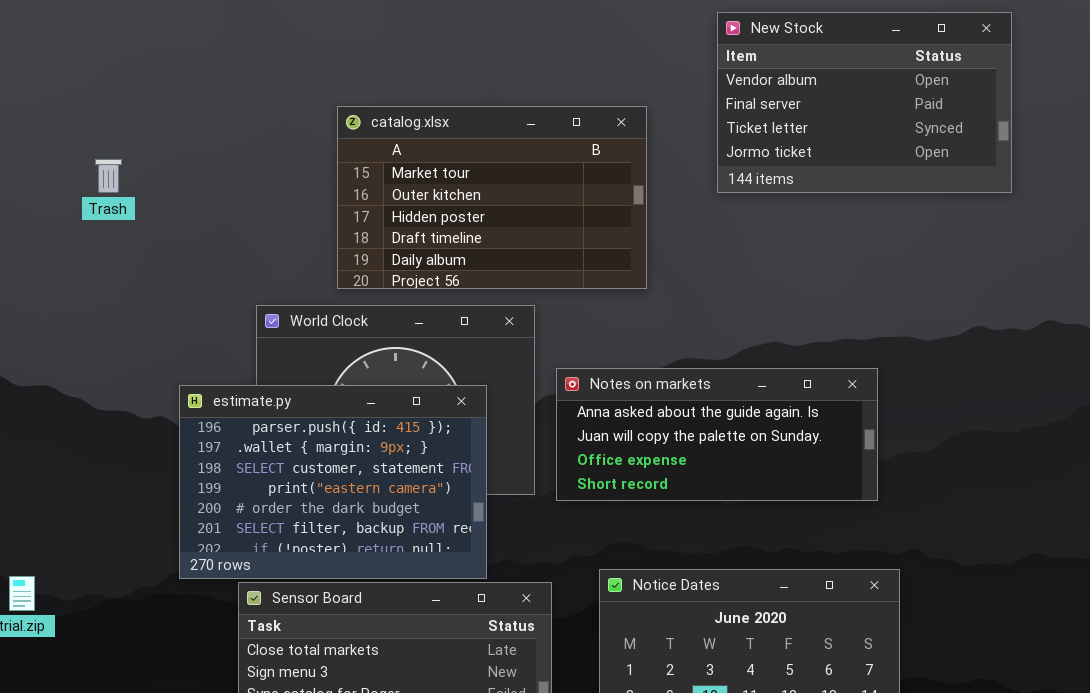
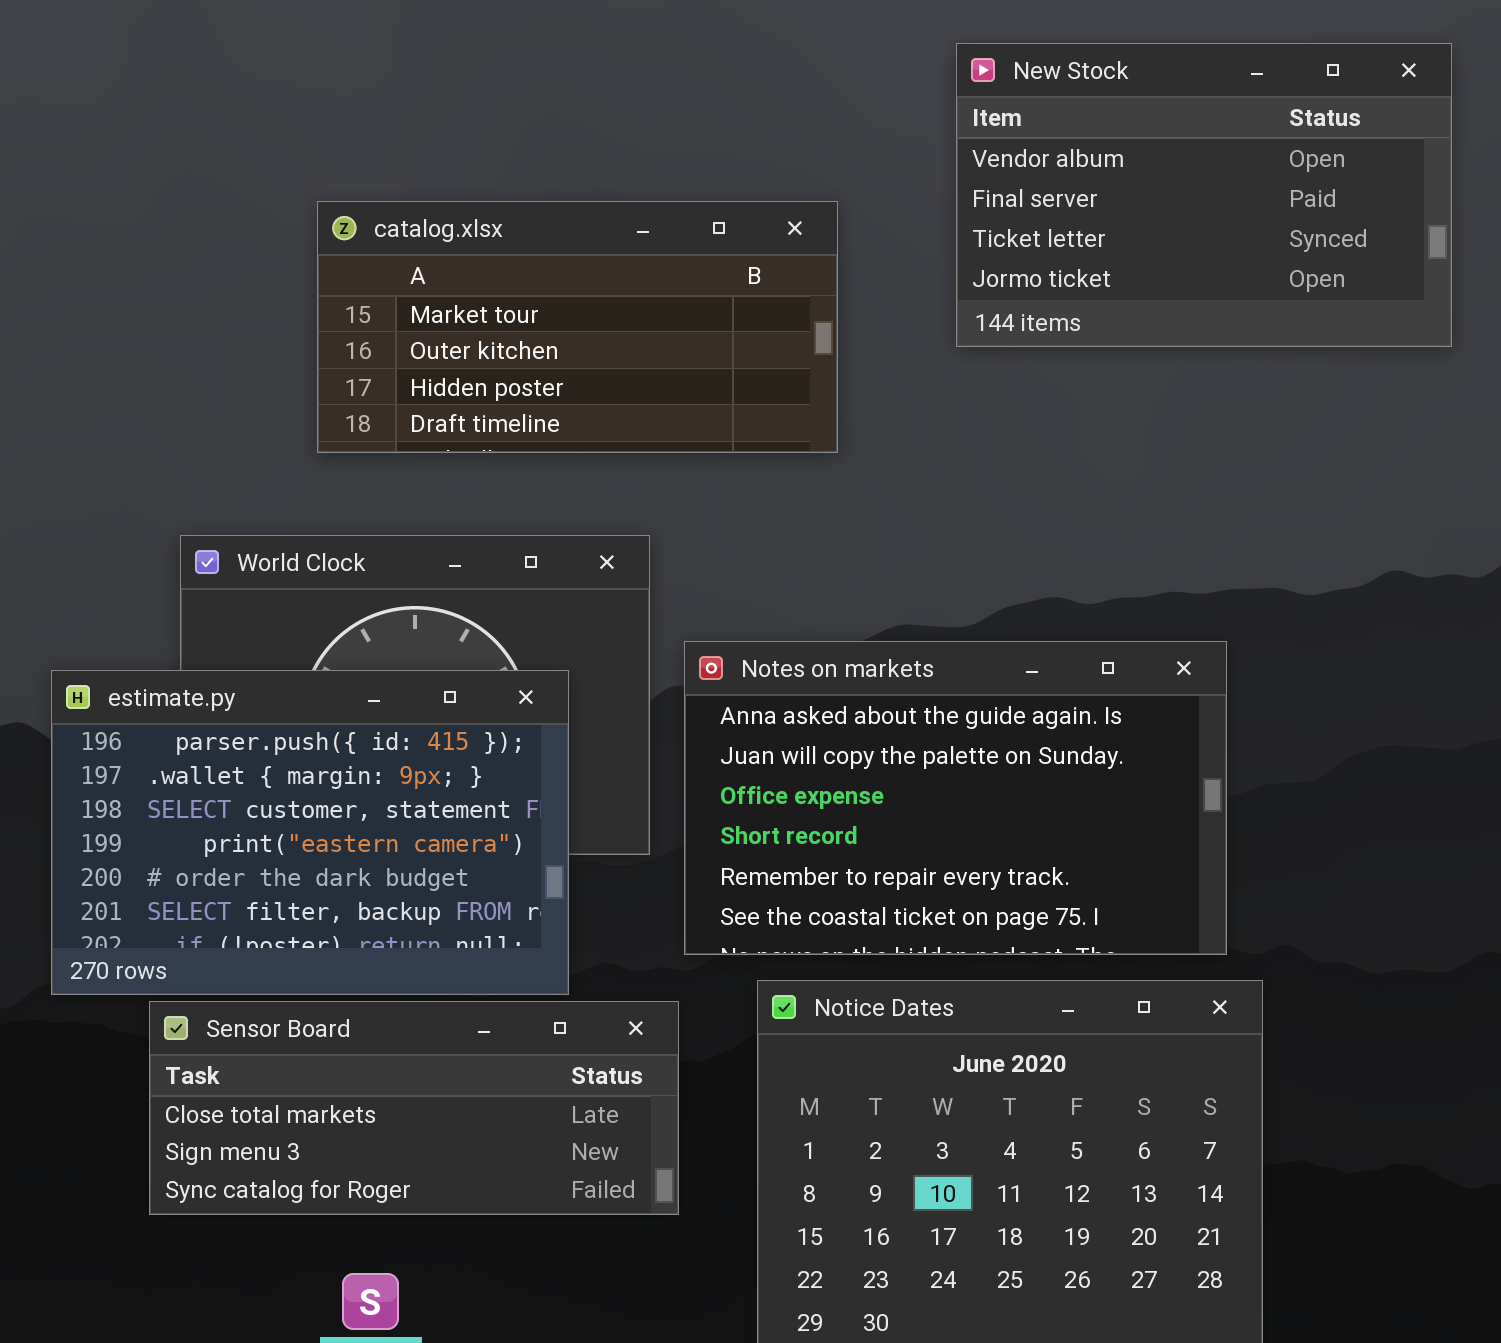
catalog.xlsx: [337,106,647,289] -> [317,201,838,453], resized
Notes on markets: [556,368,878,501] -> [684,641,1227,955], resized

